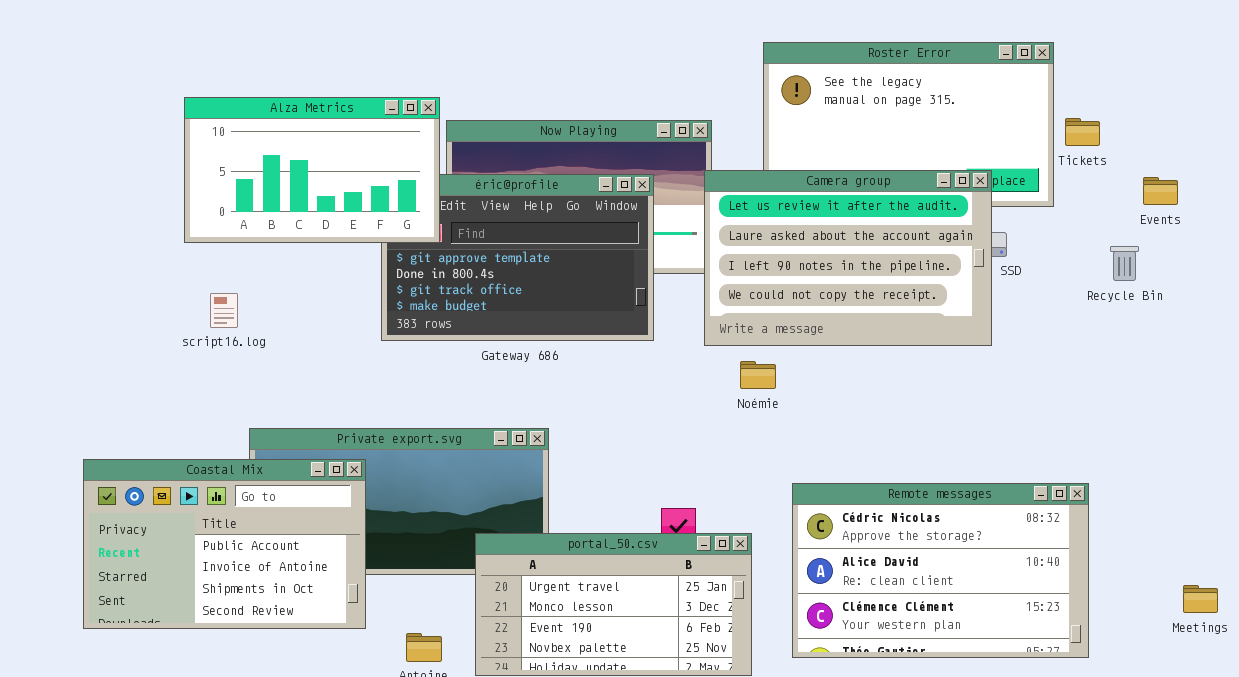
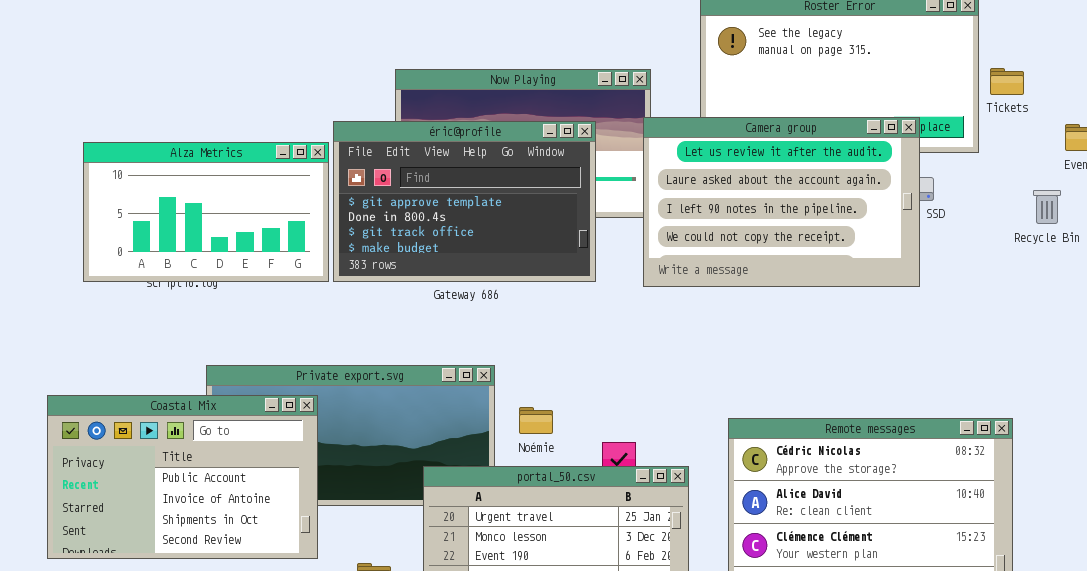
Alza Metrics: [184,97,440,243] -> [83,142,329,282], moved
Noémie: [740,361,776,389] -> [519,407,553,434], moved

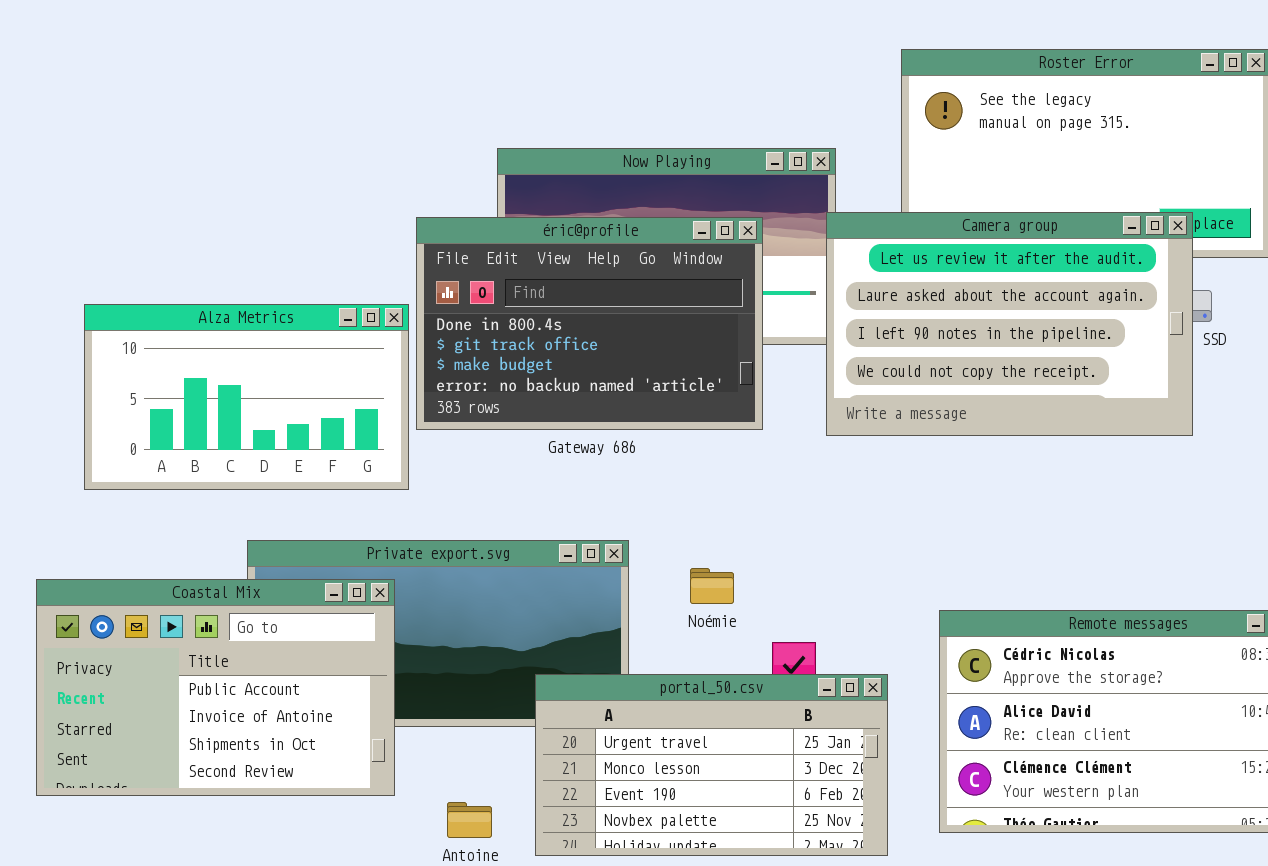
éric@profile: [333,121,596,282] -> [416,217,763,430], scrolled down 1 row
Alza Metrics: [83,142,329,282] -> [84,304,409,490], moved
Noémie: [519,407,553,434] -> [690,568,734,604], moved

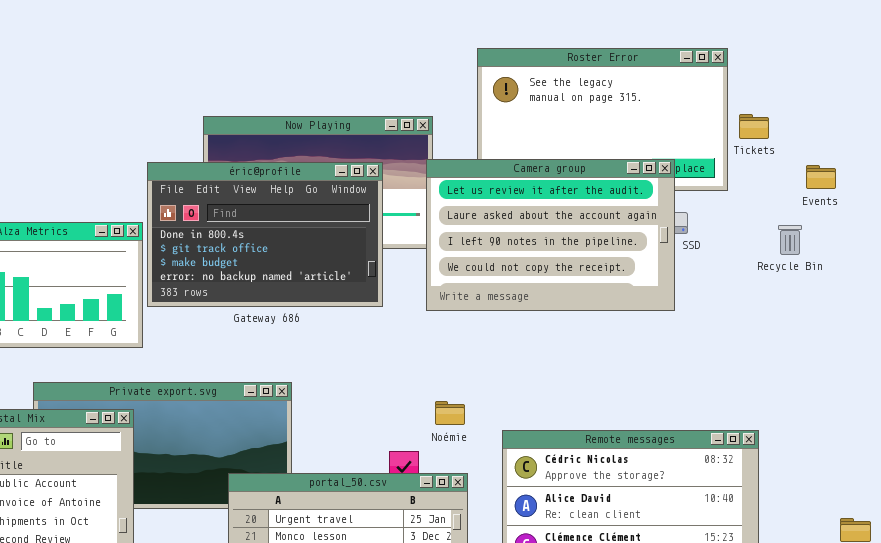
Noémie: [690,568,734,604] -> [435,401,465,425], moved

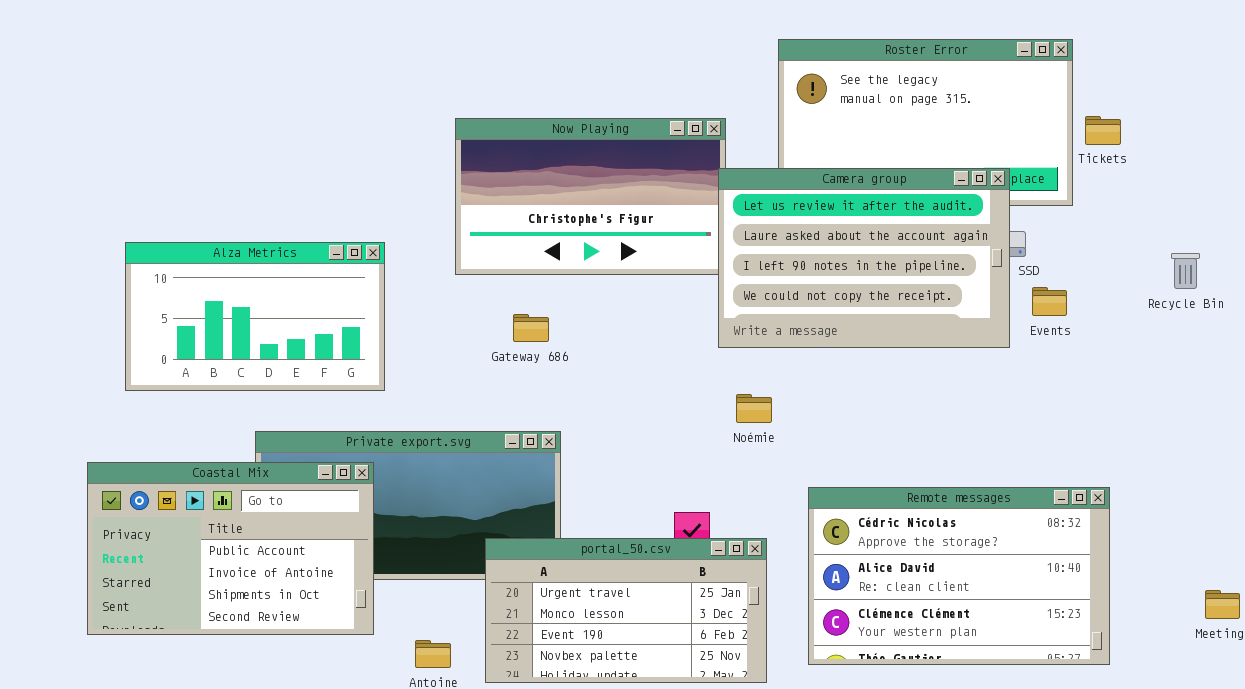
éric@profile: [147,162,383,307] -> none, closed
Events: [806,165,836,189] -> [1032,287,1067,316], moved
Recycle Bin: [778,225,802,255] -> [1171,253,1200,289], moved
Noémie: [435,401,465,425] -> [736,394,772,423], moved

